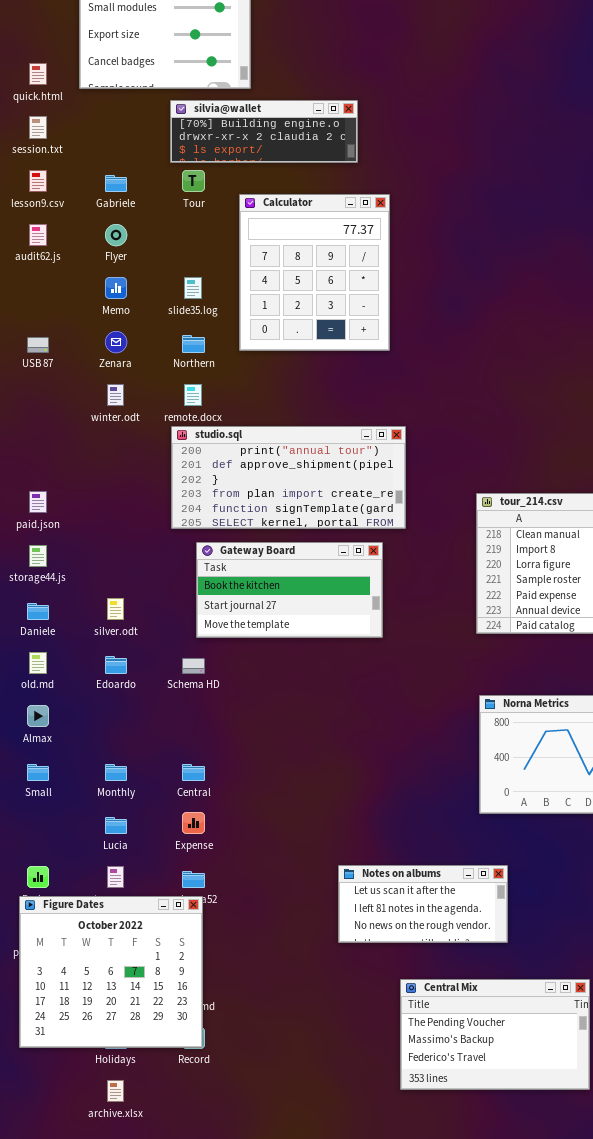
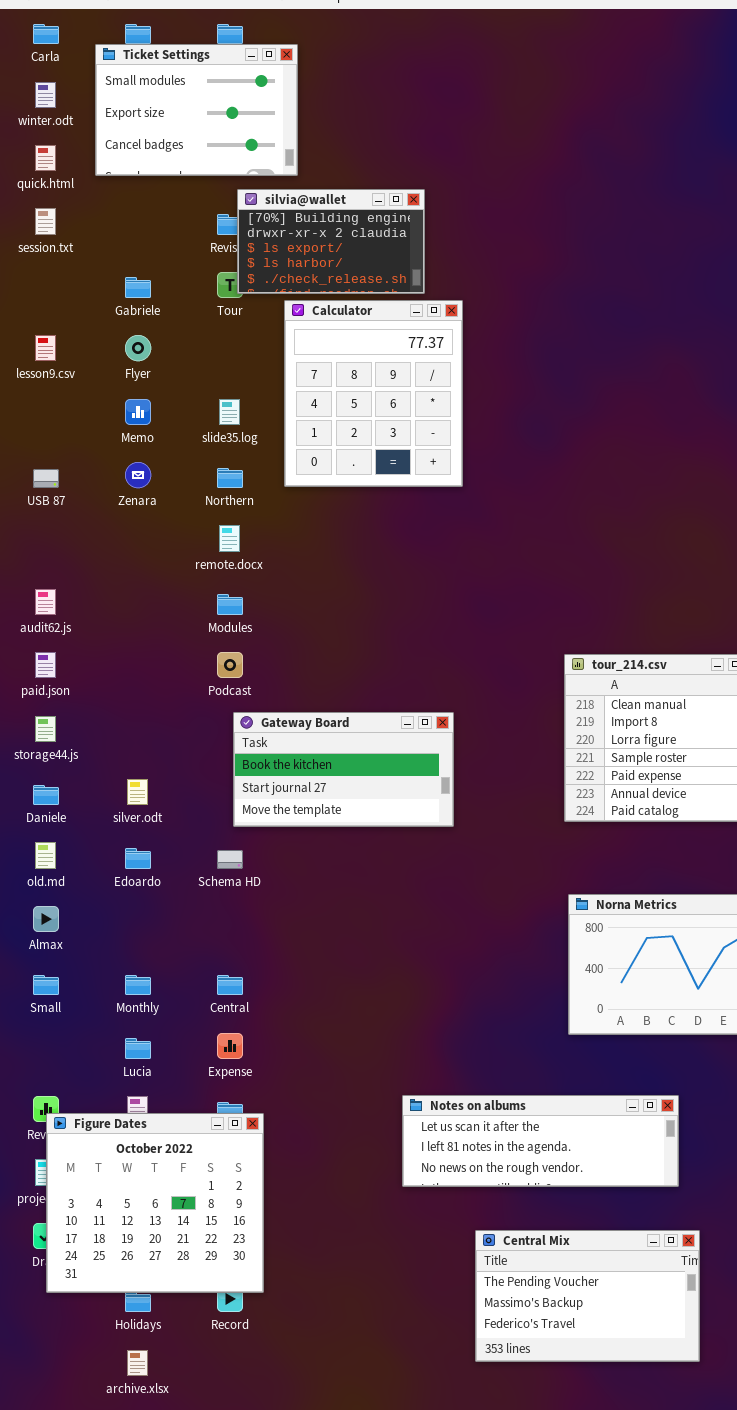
silvia@wallet: [170,100,358,163] -> [237,189,425,294], resized
lesson9.csv: [29,170,47,192] -> [35,335,56,361], moved
audit62.js: [29,224,47,246] -> [35,589,56,615], moved
winter.odt: [107,384,124,406] -> [35,82,56,108], moved
studio.sql: [171,426,406,529] -> none, closed
Notes on albums: [338,865,508,943] -> [402,1095,679,1187], resized
Figure Dates: [19,896,203,1048] -> [46,1113,264,1293], moved

